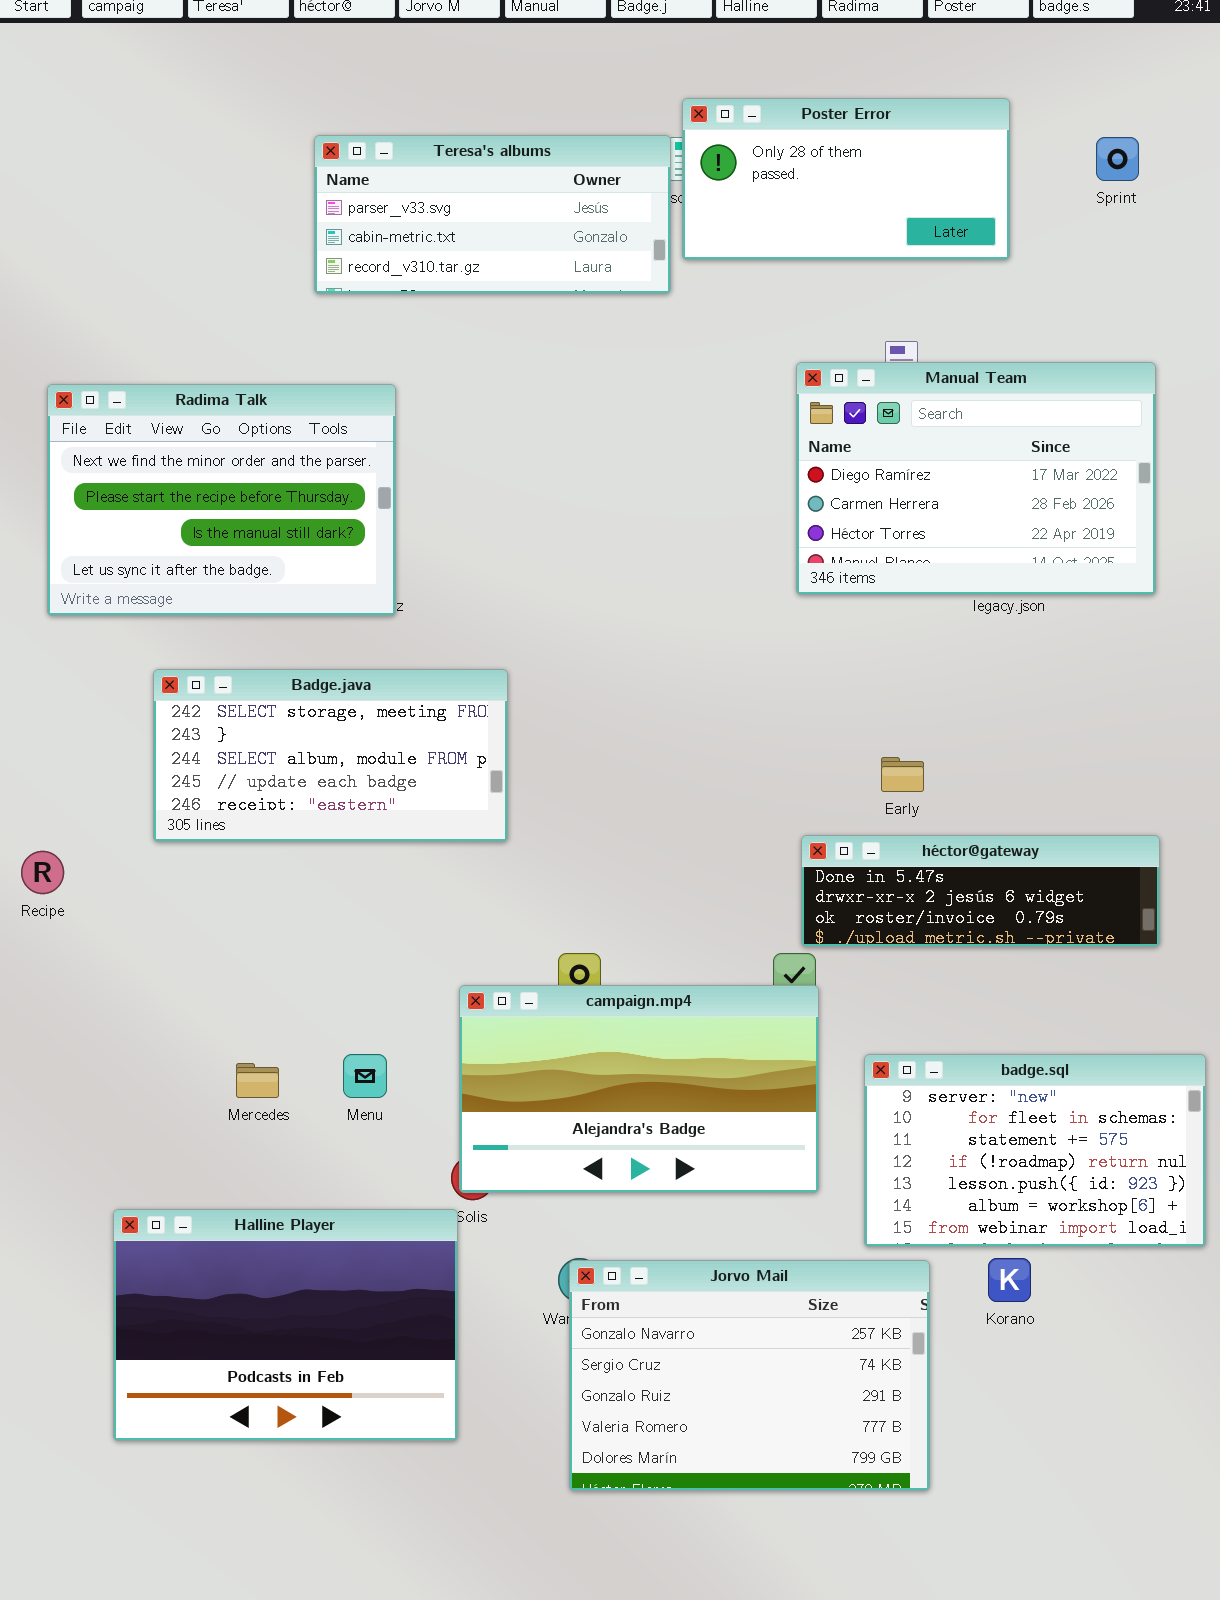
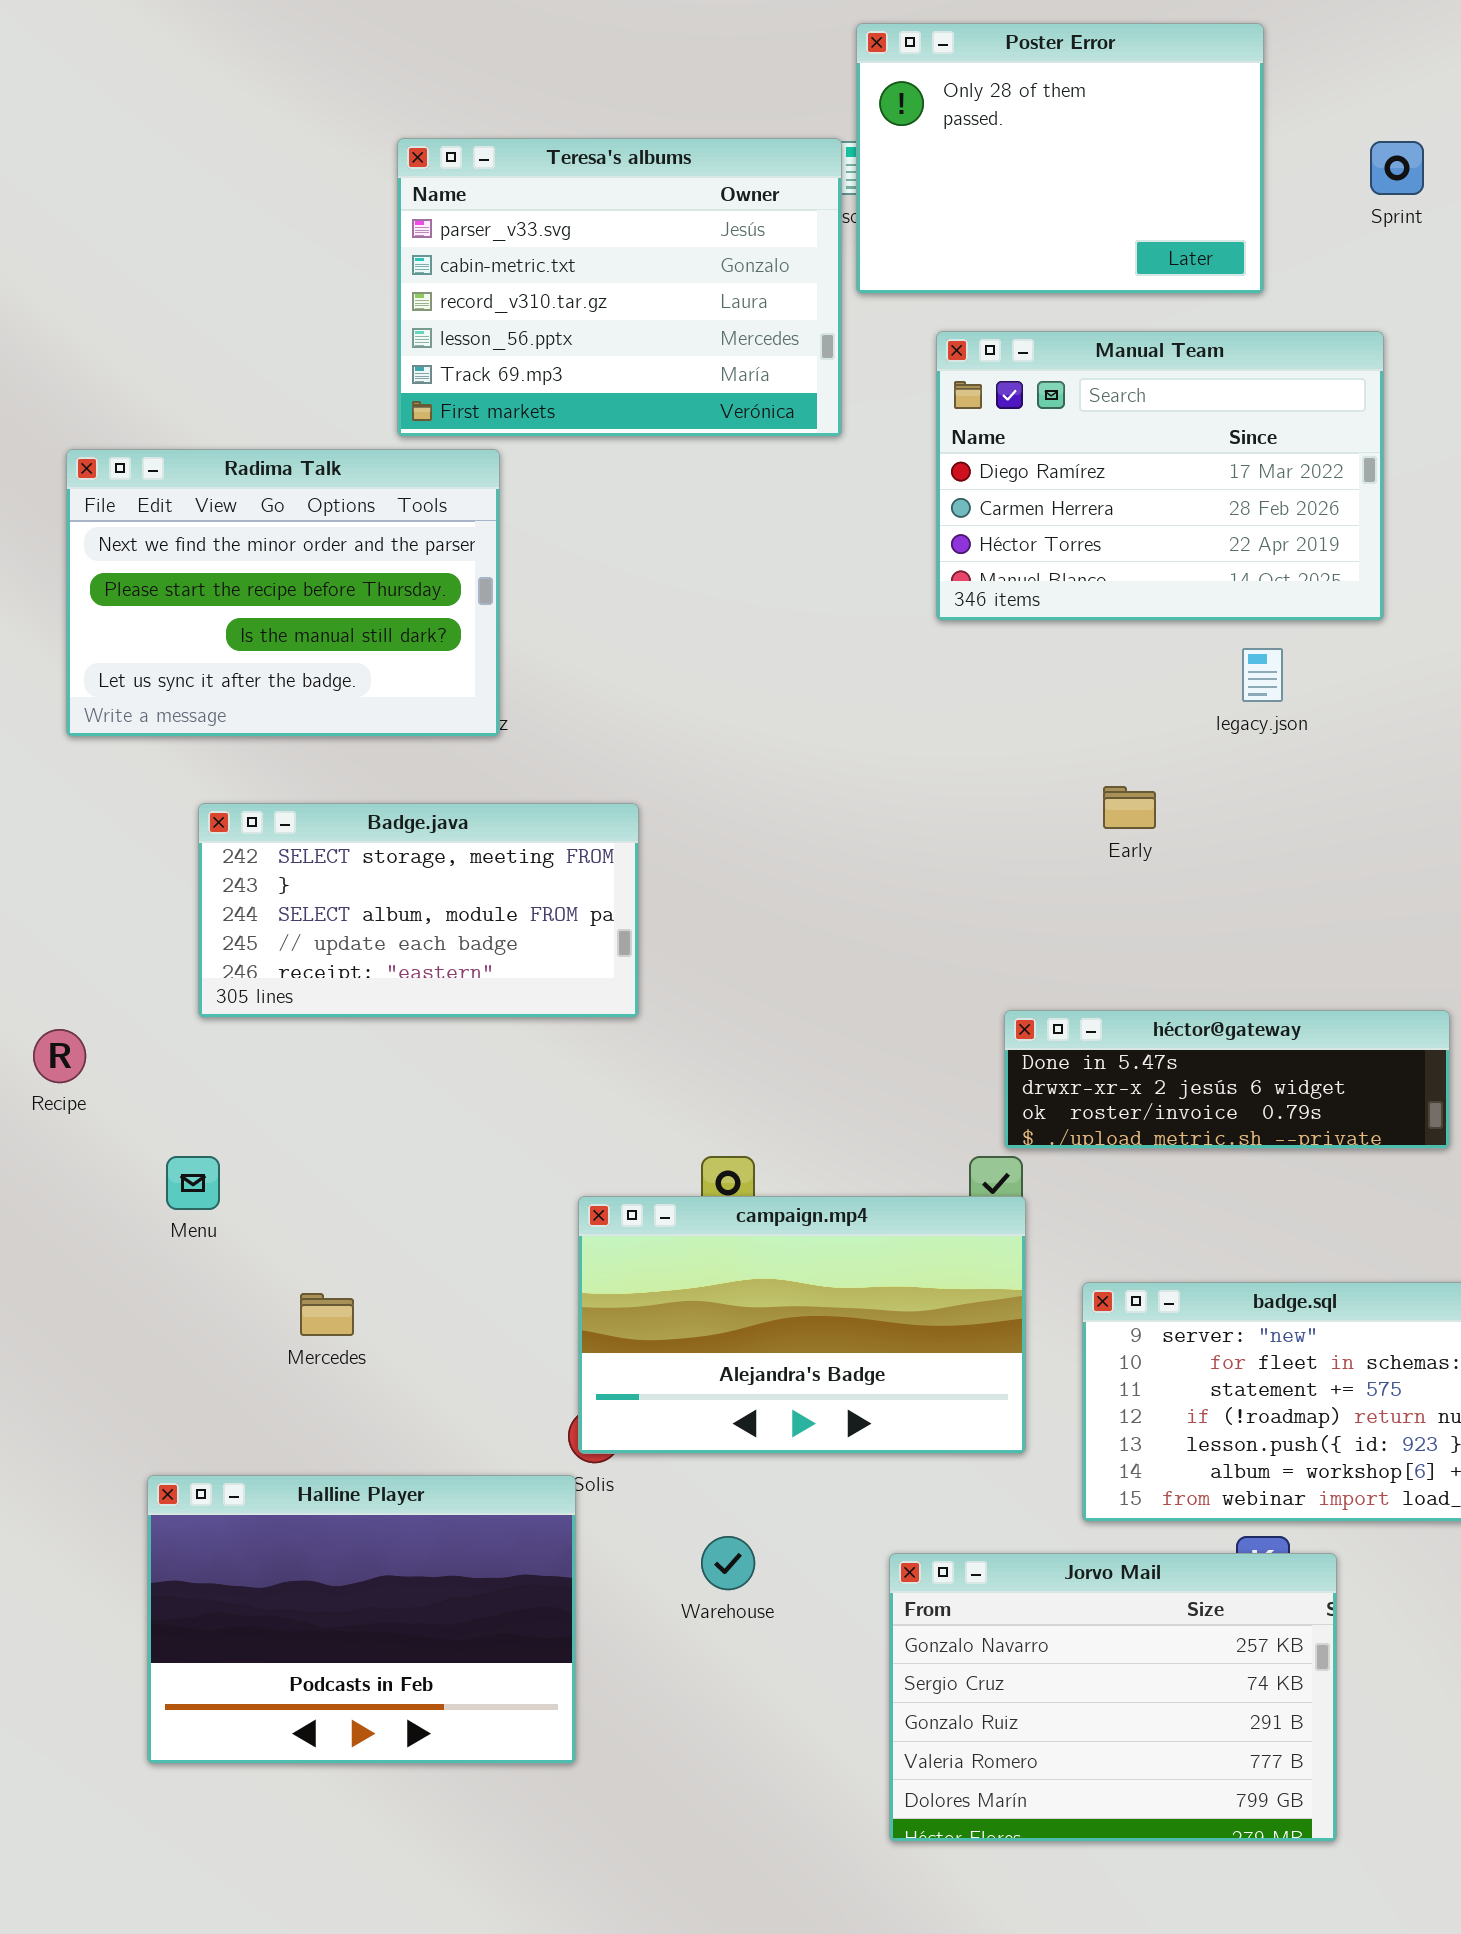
Poster Error: [682,98,1010,260] -> [856,23,1264,294], resized
Teresa's albums: [314,135,671,294] -> [397,138,842,437], resized
Manual Team: [796,362,1156,595] -> [936,331,1384,621], moved
Early: [881,757,924,792] -> [1103,786,1156,829], moved
Menu: [343,1054,387,1098] -> [166,1156,220,1210], moved
Jorvo Mail: [569,1260,930,1491] -> [889,1553,1337,1842], moved

